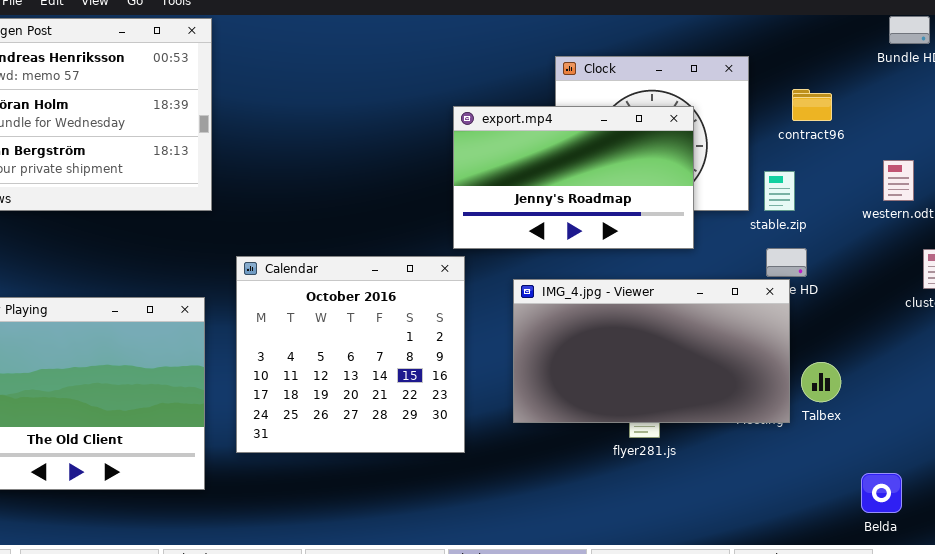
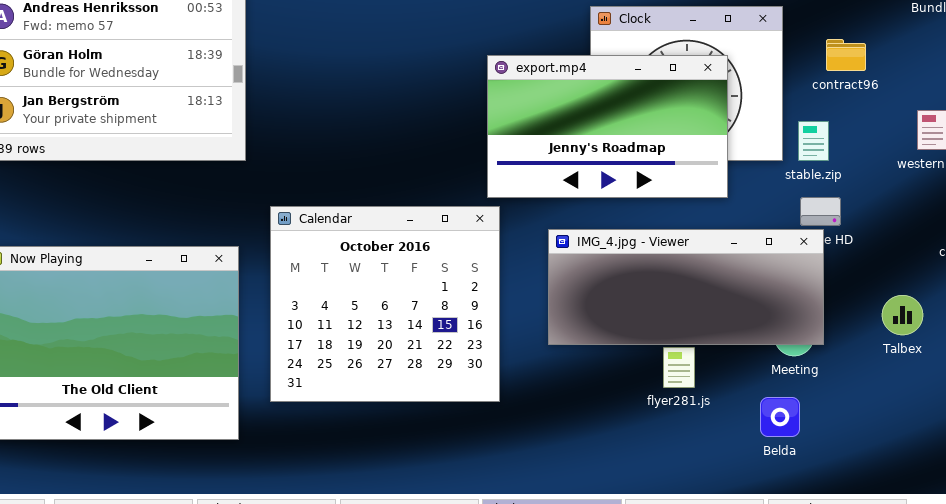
IMG_4.jpg - Viewer: [513,279,790,423] -> [548,229,824,345], resized
Talbex: [801,362,841,402] -> [882,295,923,335], moved
Belda: [861,473,902,513] -> [760,397,800,437], moved

